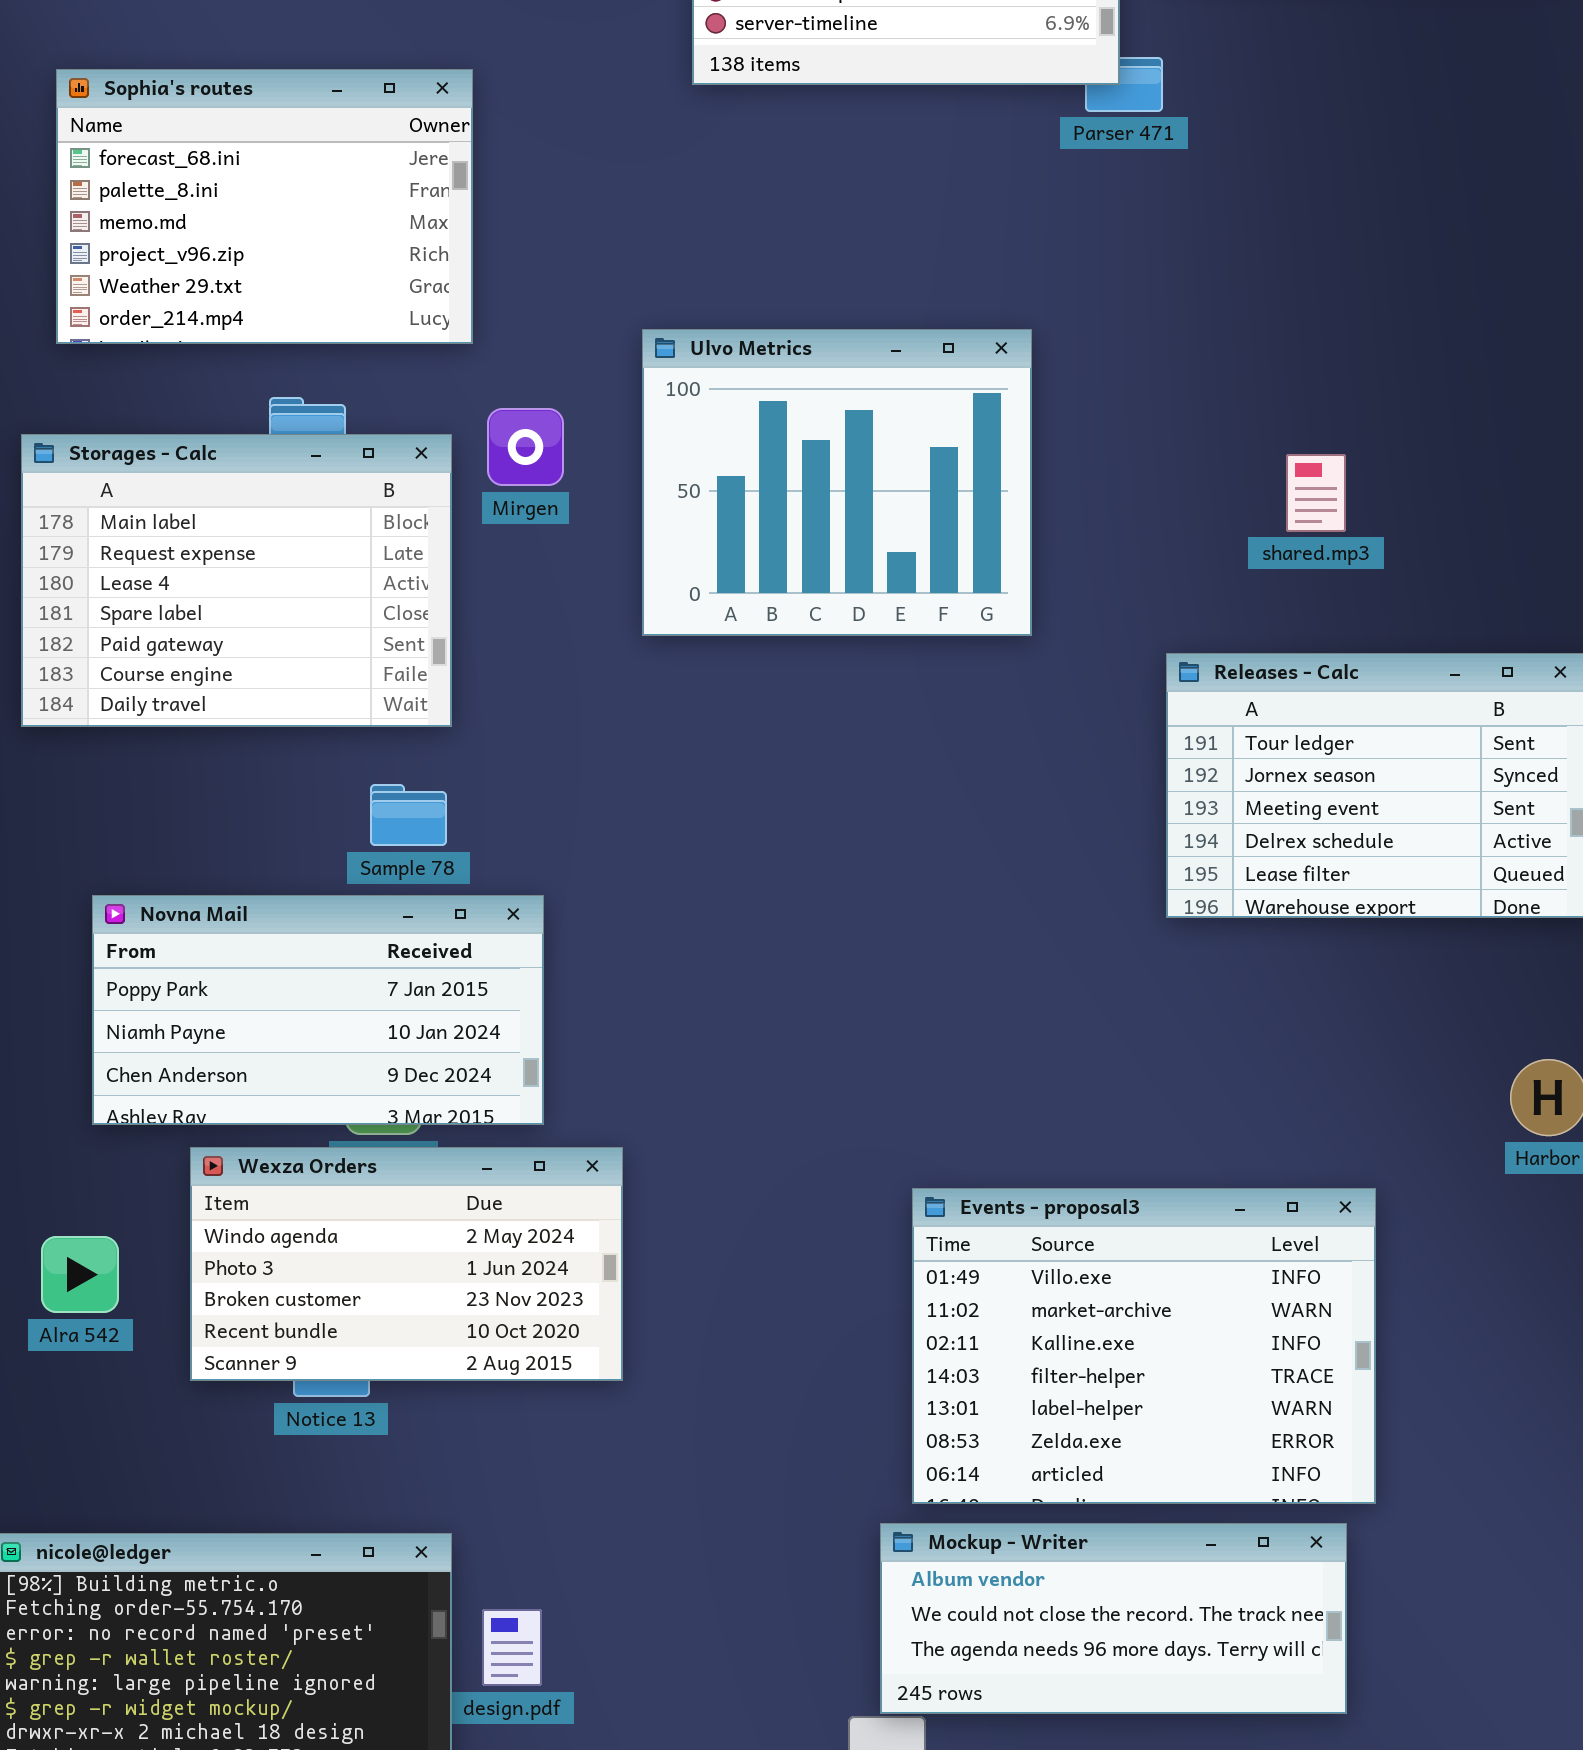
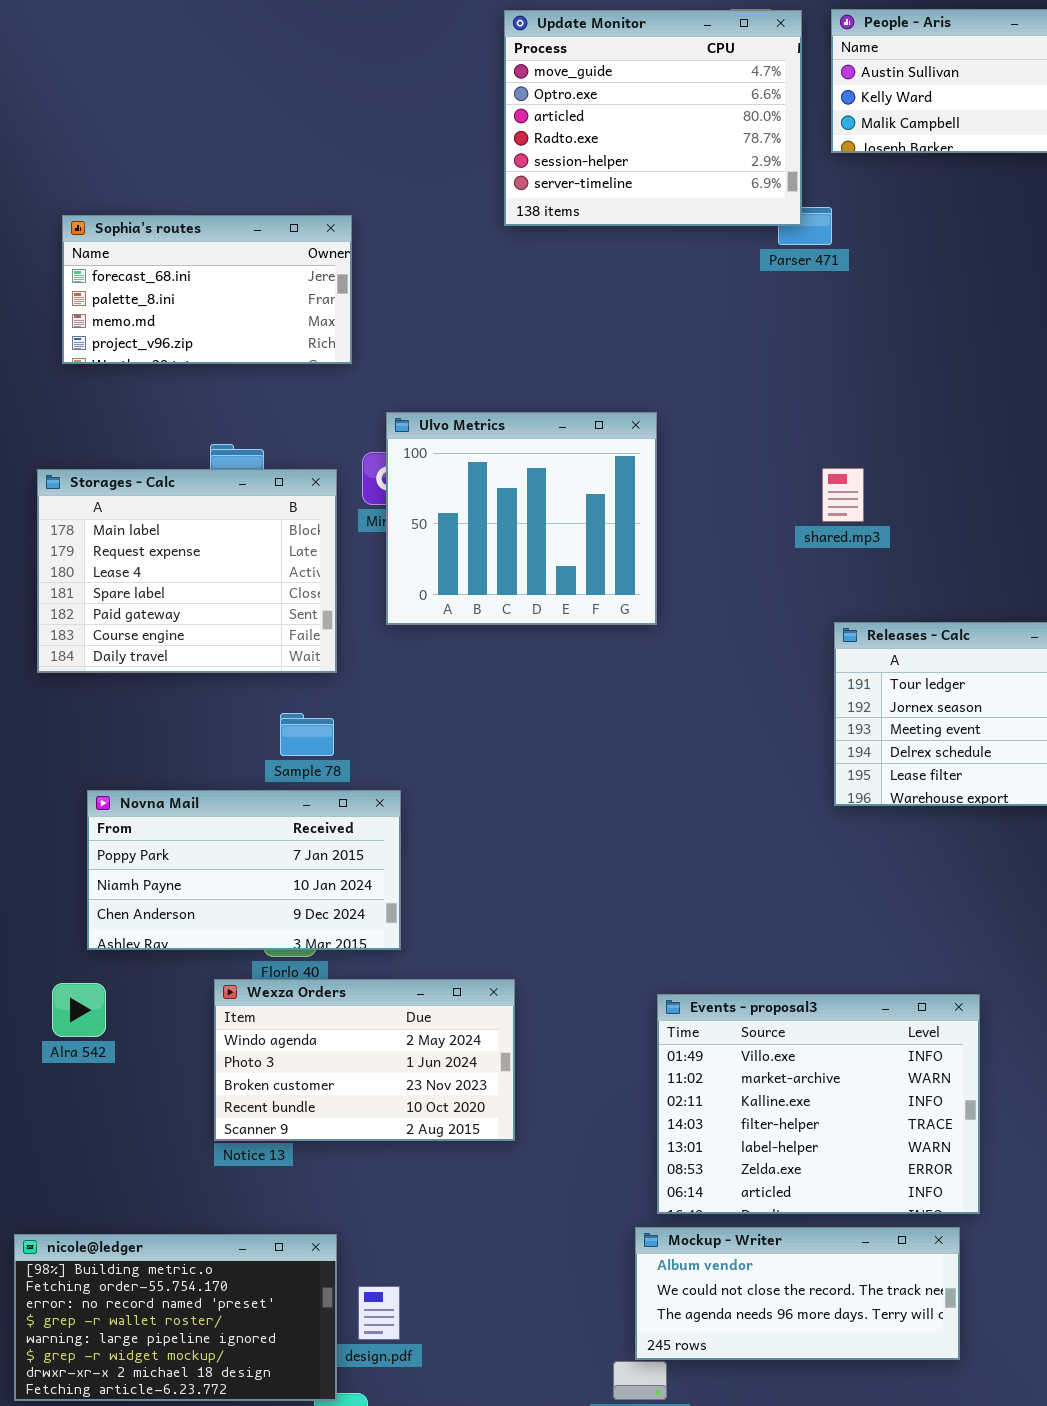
Sophia's routes: [56,69,473,344] -> [62,215,352,364], resized
Ulvo Metrics: [642,329,1032,636] -> [386,412,657,625], moved
shared.mp3: [1286,454,1346,532] -> [822,468,864,522], moved
Wexza Orders: [190,1147,623,1381] -> [214,979,515,1141], moved
Alra 542: [41,1236,119,1313] -> [52,983,106,1037], moved

